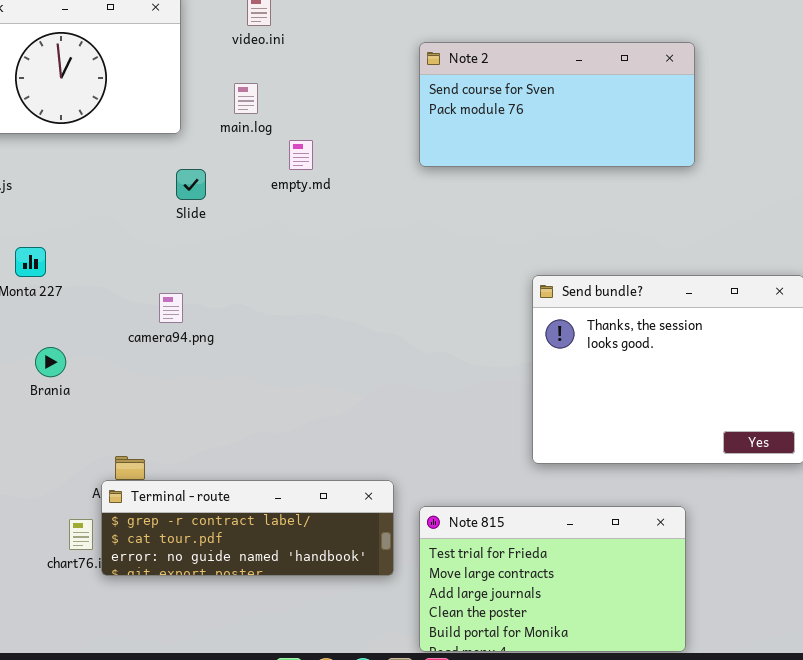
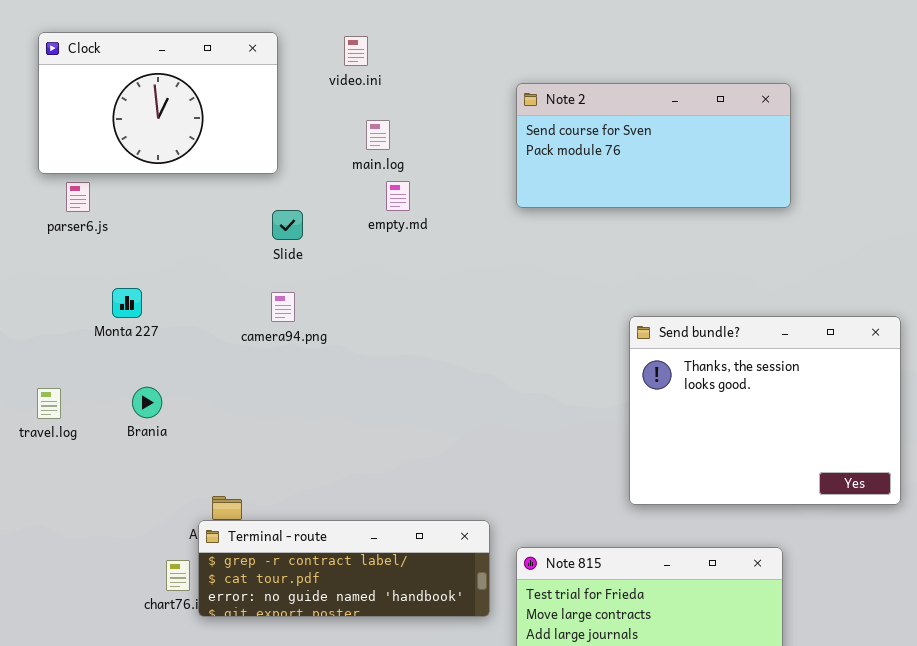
main.log: [234,83,258,114] -> [366,120,390,150], moved
camera94.png: [159,293,183,323] -> [271,292,295,322], moved

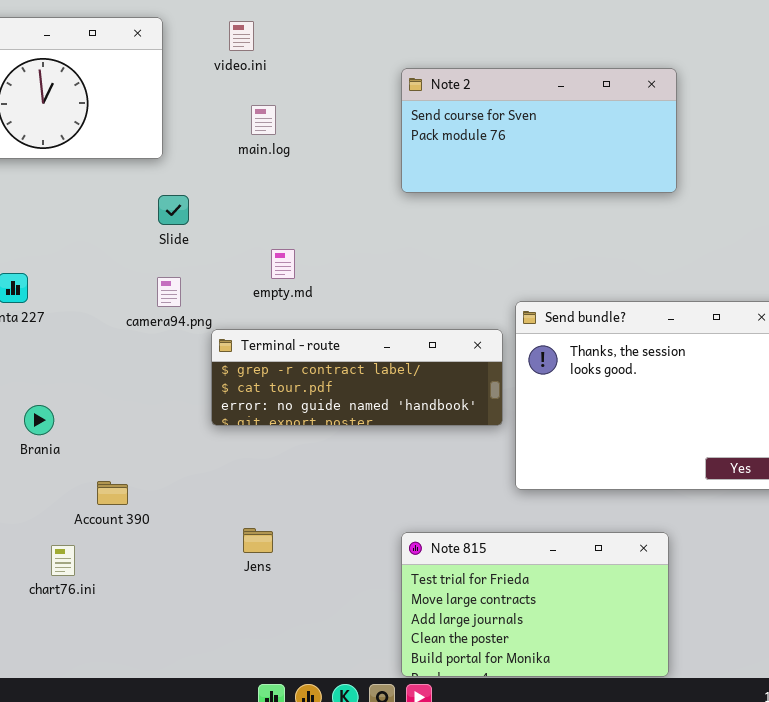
empty.md: [386,181,410,211] -> [271,249,295,279], moved
Brania: [132,387,162,418] -> [24,405,54,435], moved
Terminal - route: [198,520,490,617] -> [211,329,503,426], moved

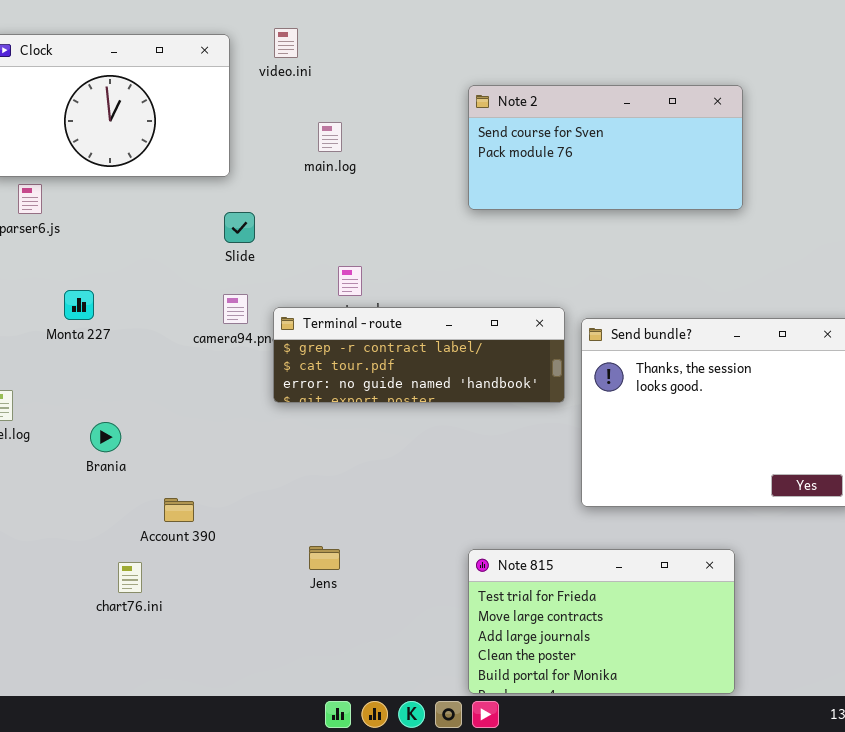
video.ini: [229,21,254,51] -> [274,28,298,58], moved
Terminal - route: [211,329,503,426] -> [273,307,565,403], moved

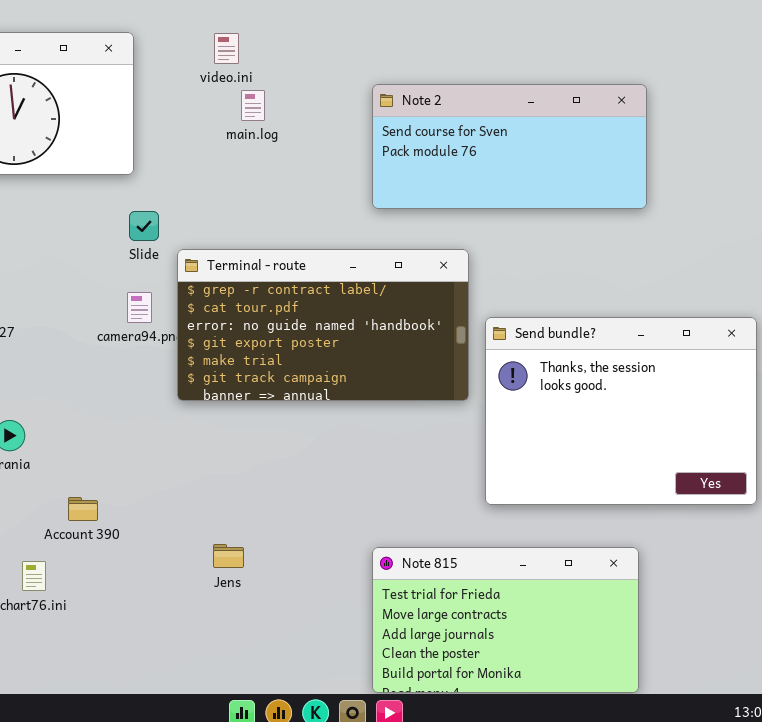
video.ini: [274,28,298,58] -> [214,33,239,64], moved
main.log: [318,122,342,152] -> [241,90,265,121], moved
Terminal - route: [273,307,565,403] -> [177,249,469,401], resized

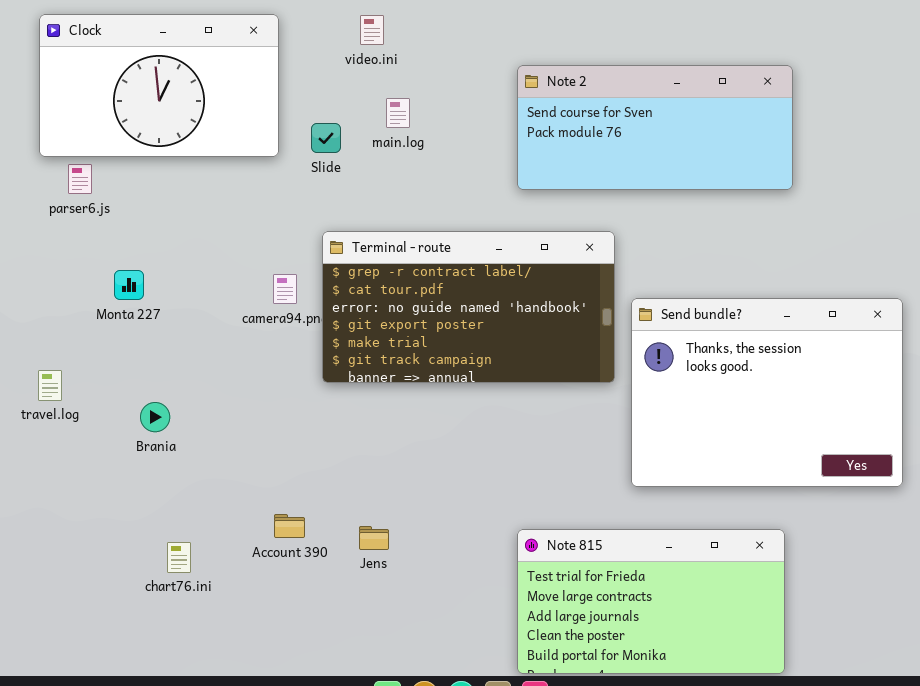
main.log: [241,90,265,121] -> [386,98,410,128], moved
Slide: [129,211,159,241] -> [311,123,341,153], moved
Account 390: [68,497,98,521] -> [274,514,305,538], moved

